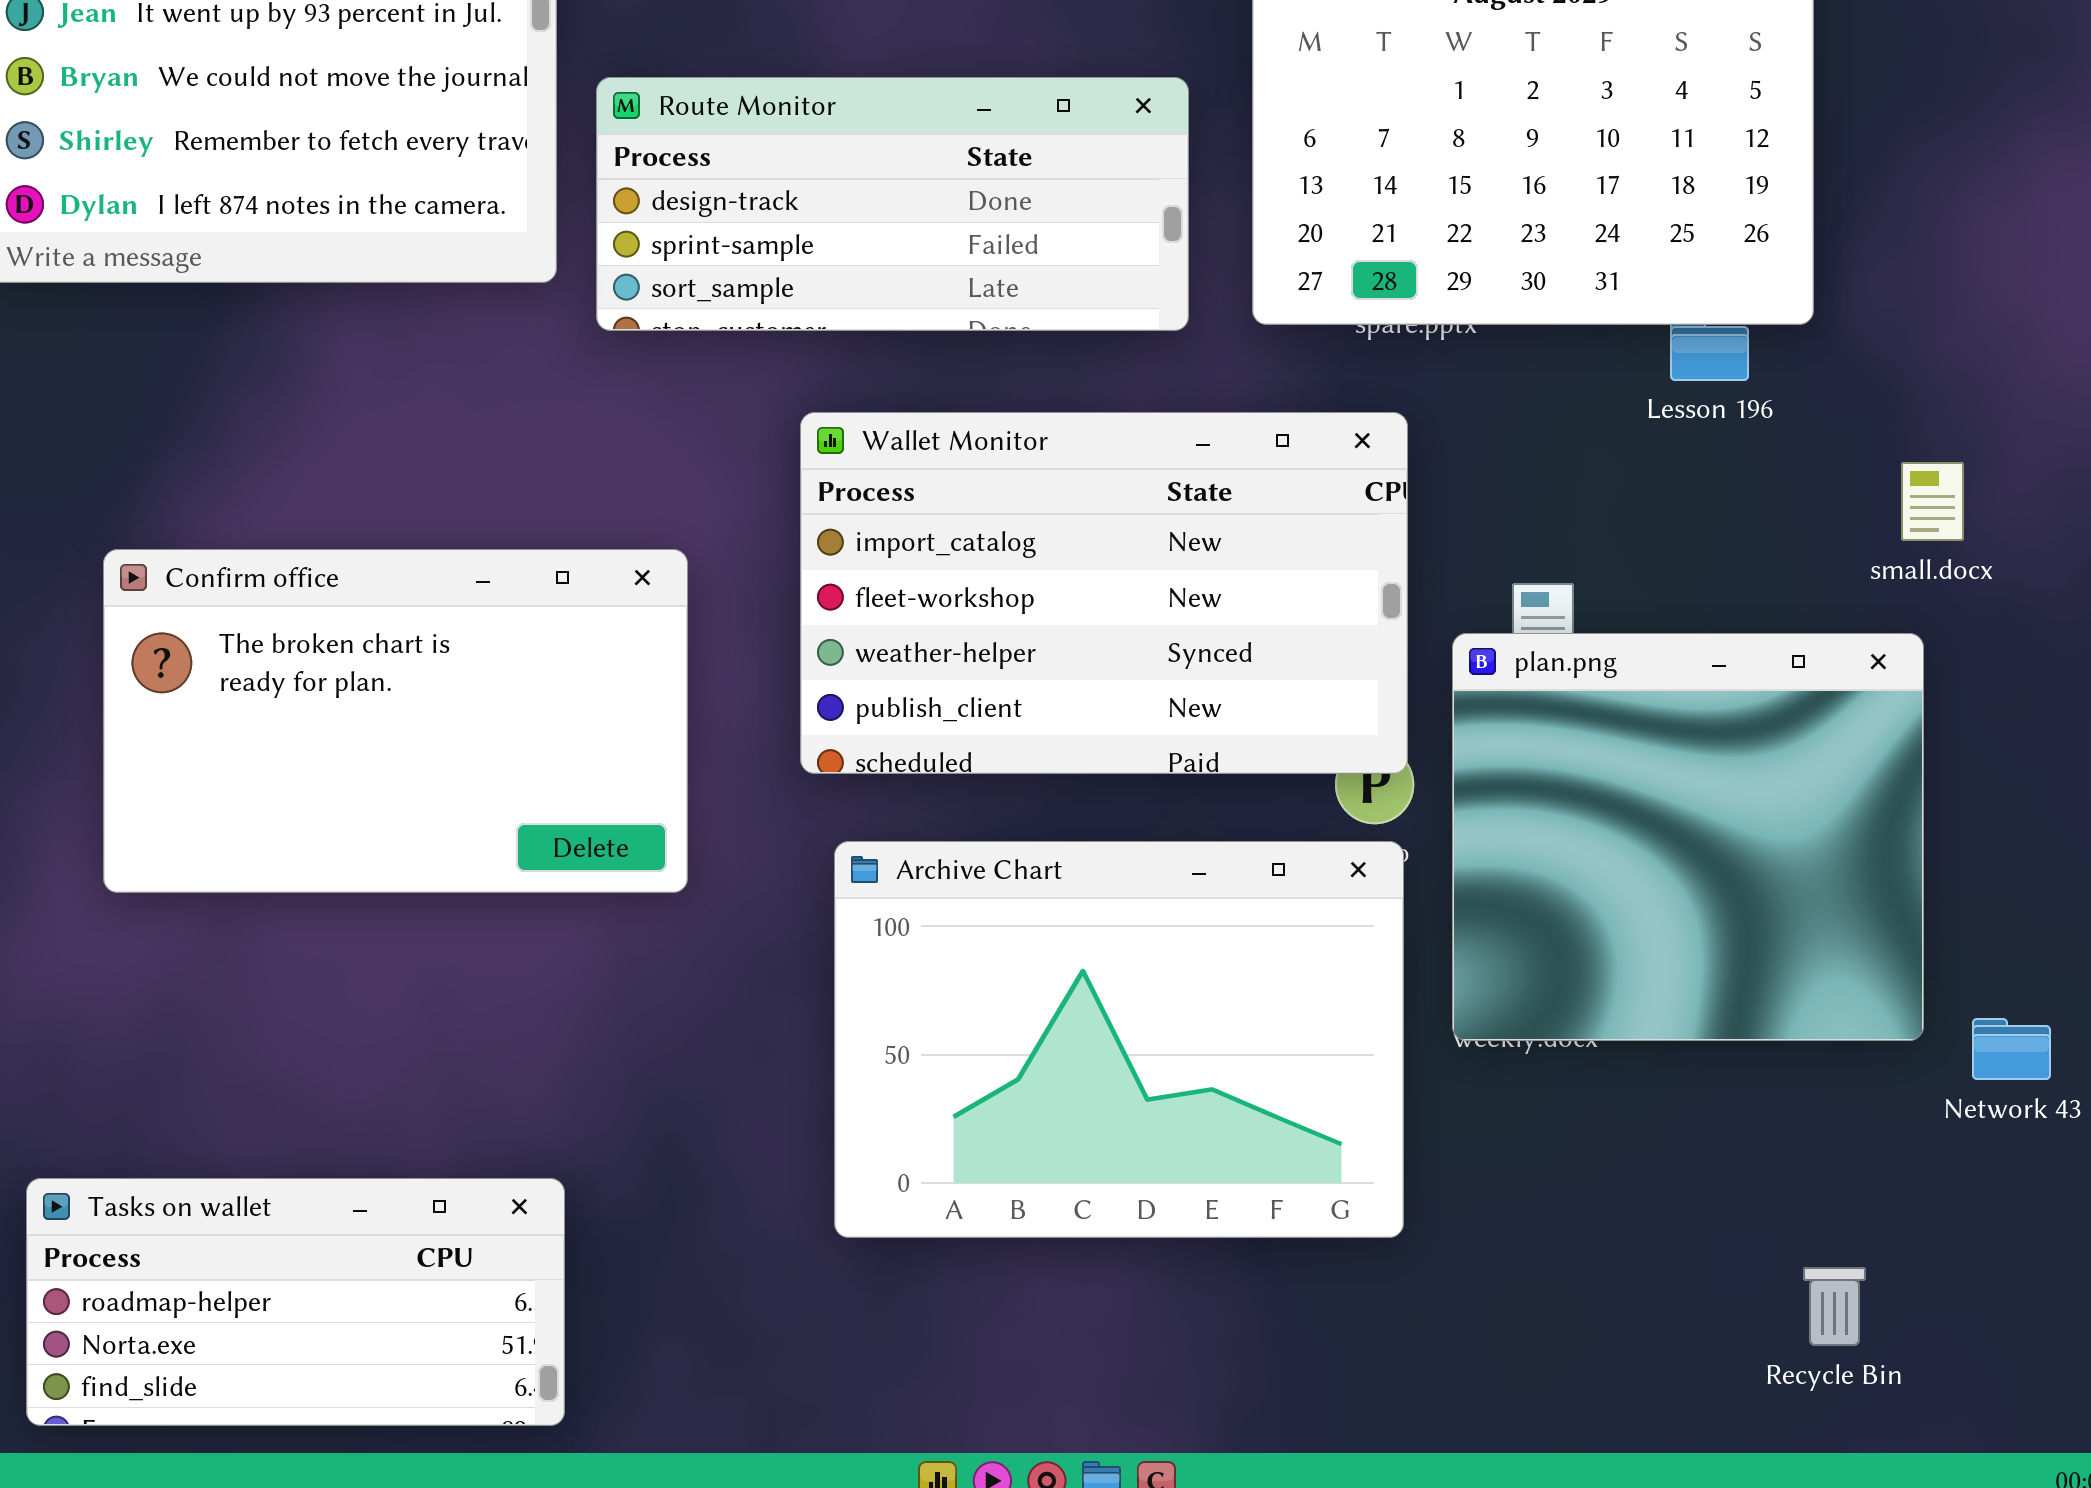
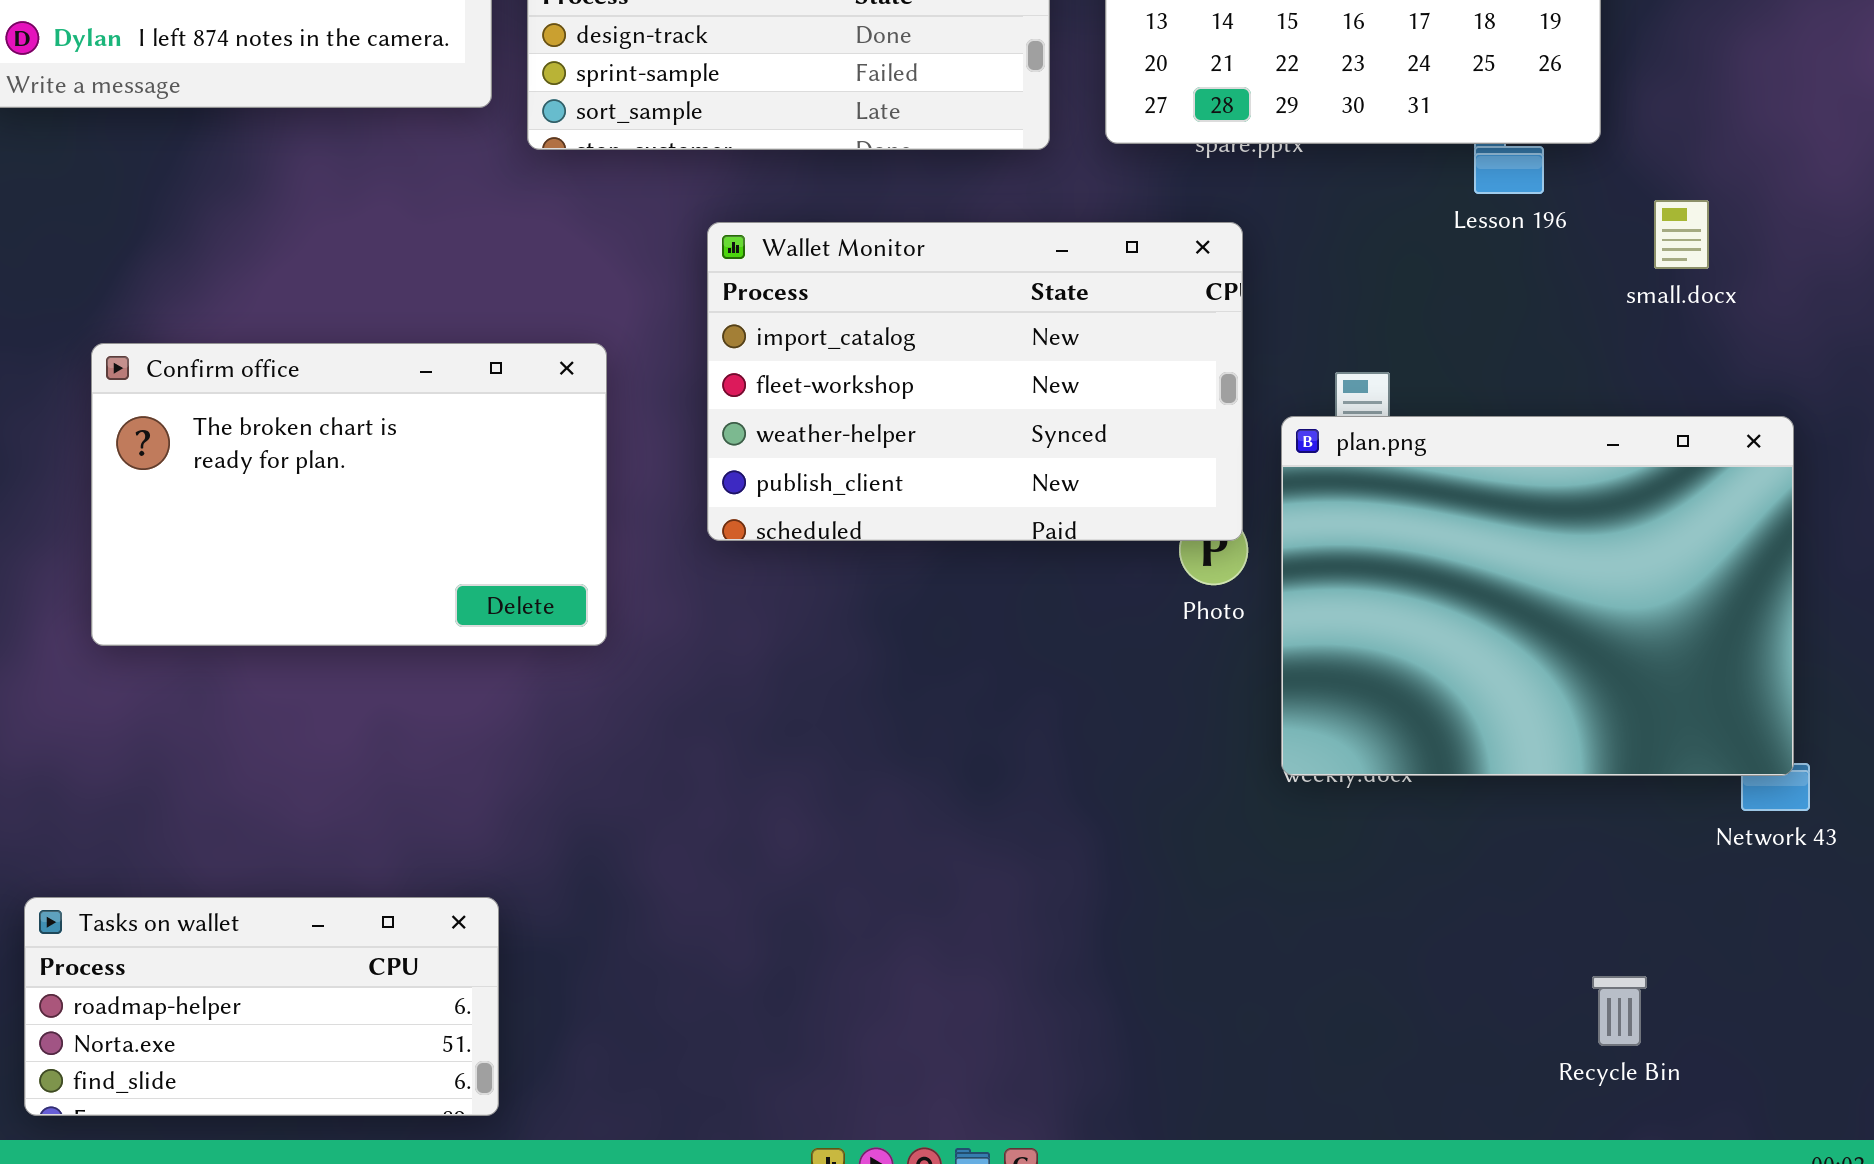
small.docx: [1901,462,1964,541] -> [1654,200,1709,269], moved
plan.png: [1452,633,1924,1041] -> [1281,416,1794,776], resized
Archive Chart: [834,841,1404,1238] -> none, closed

